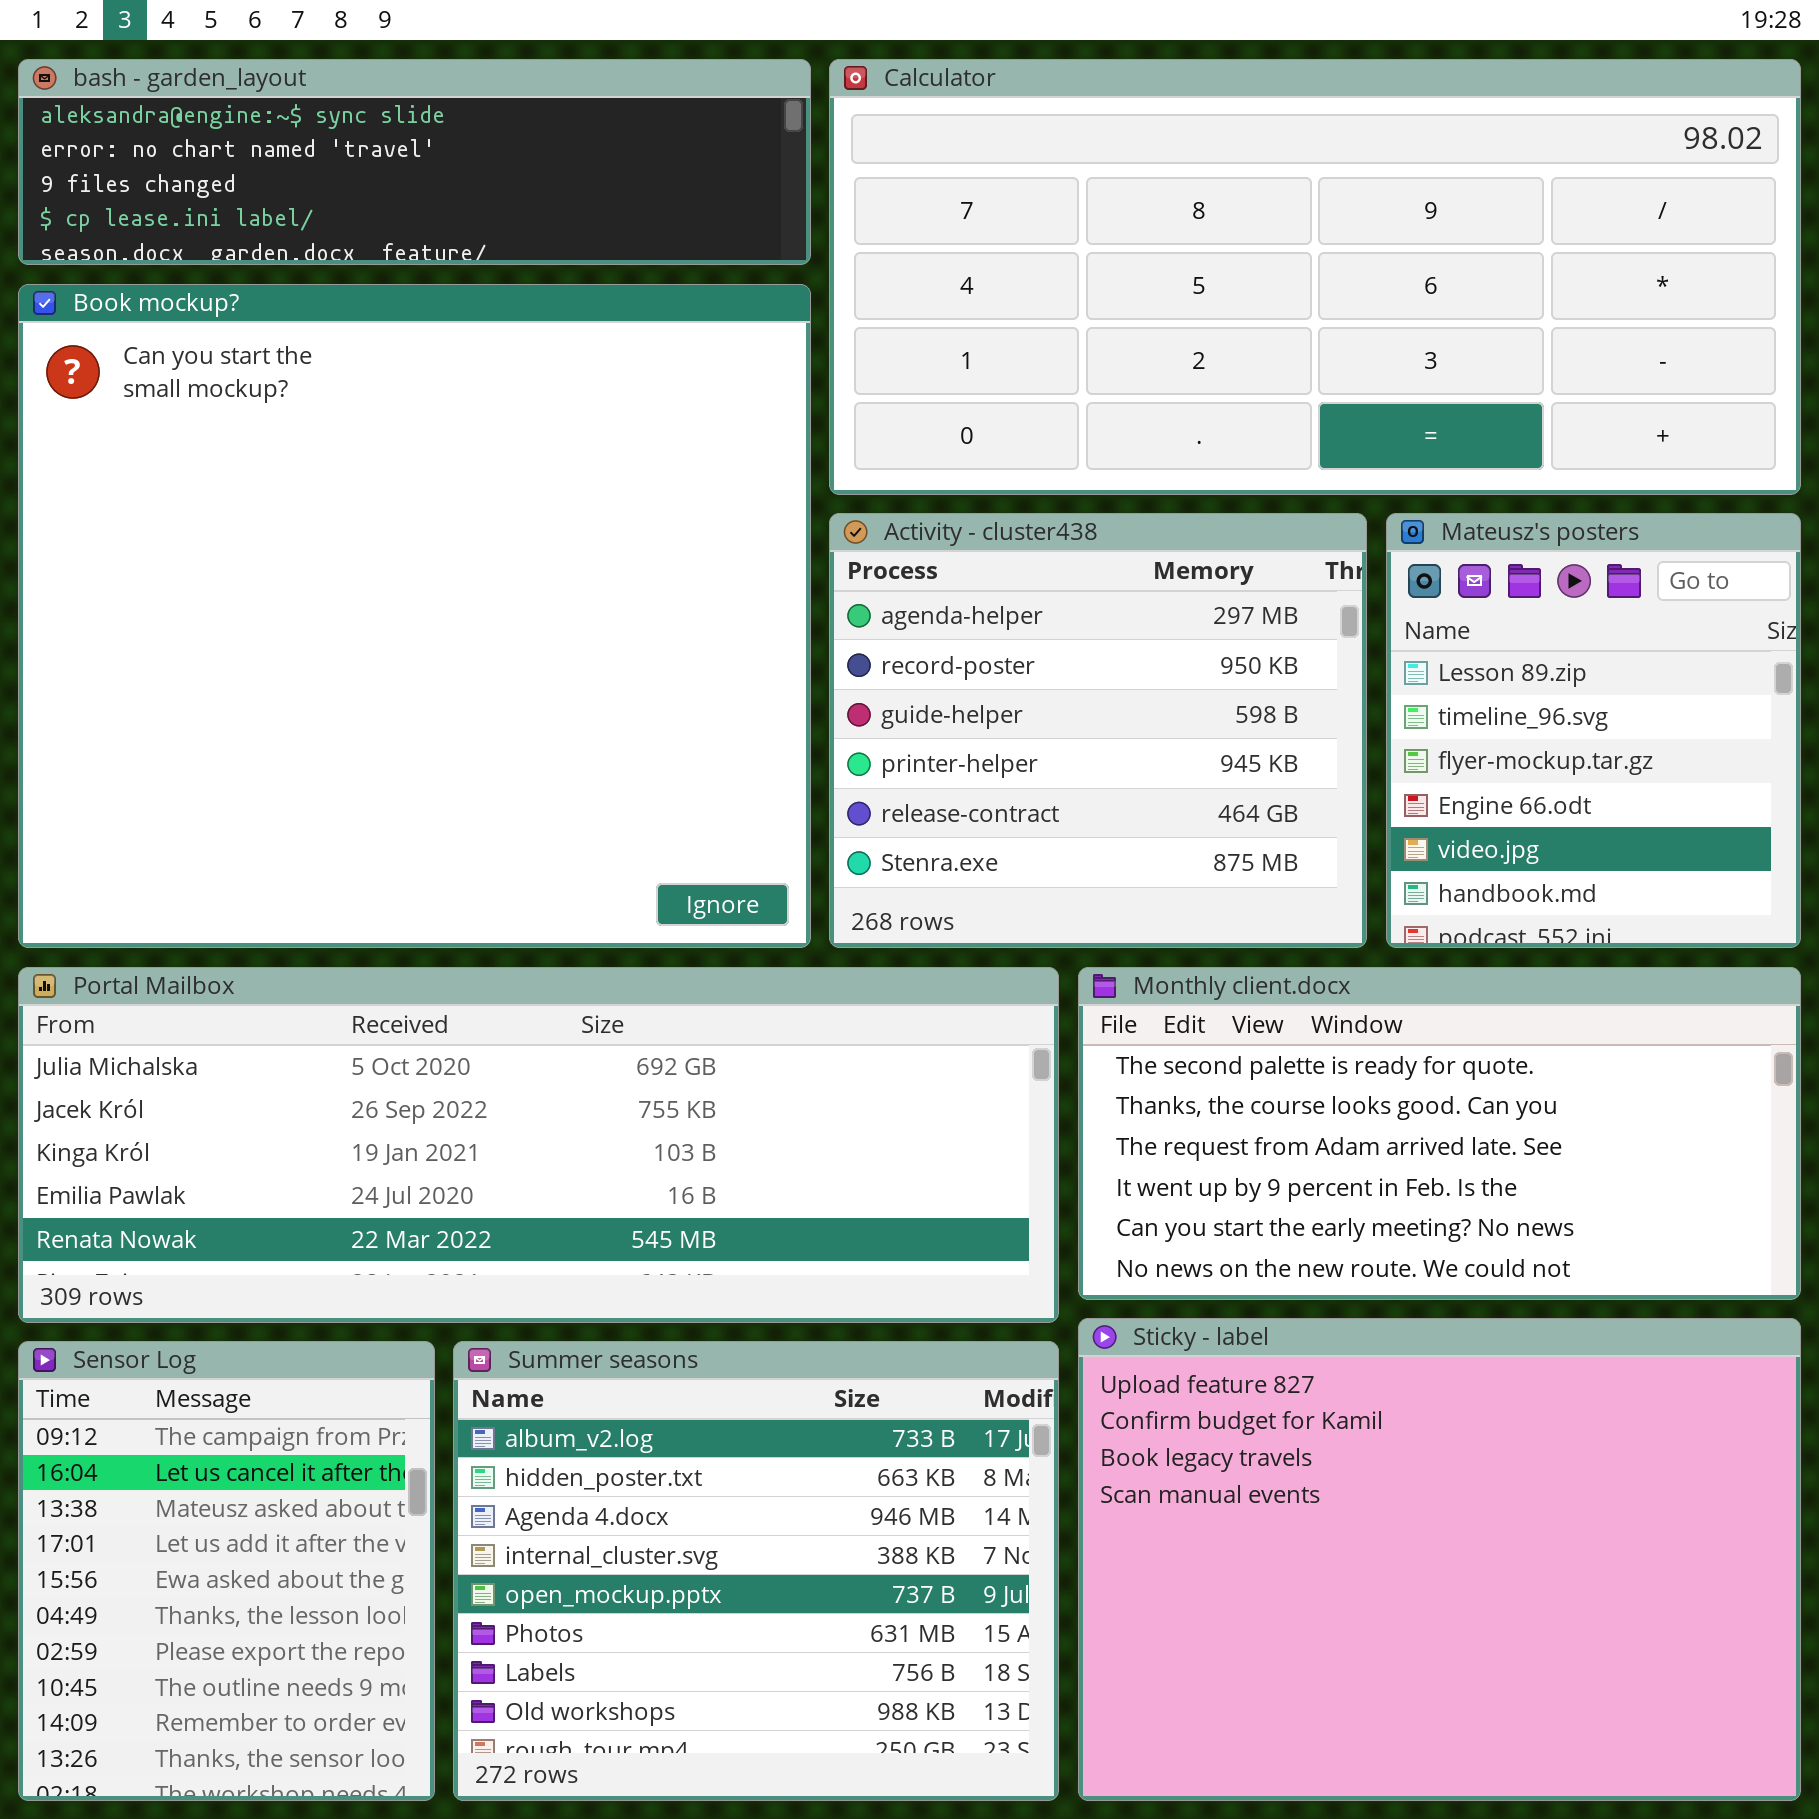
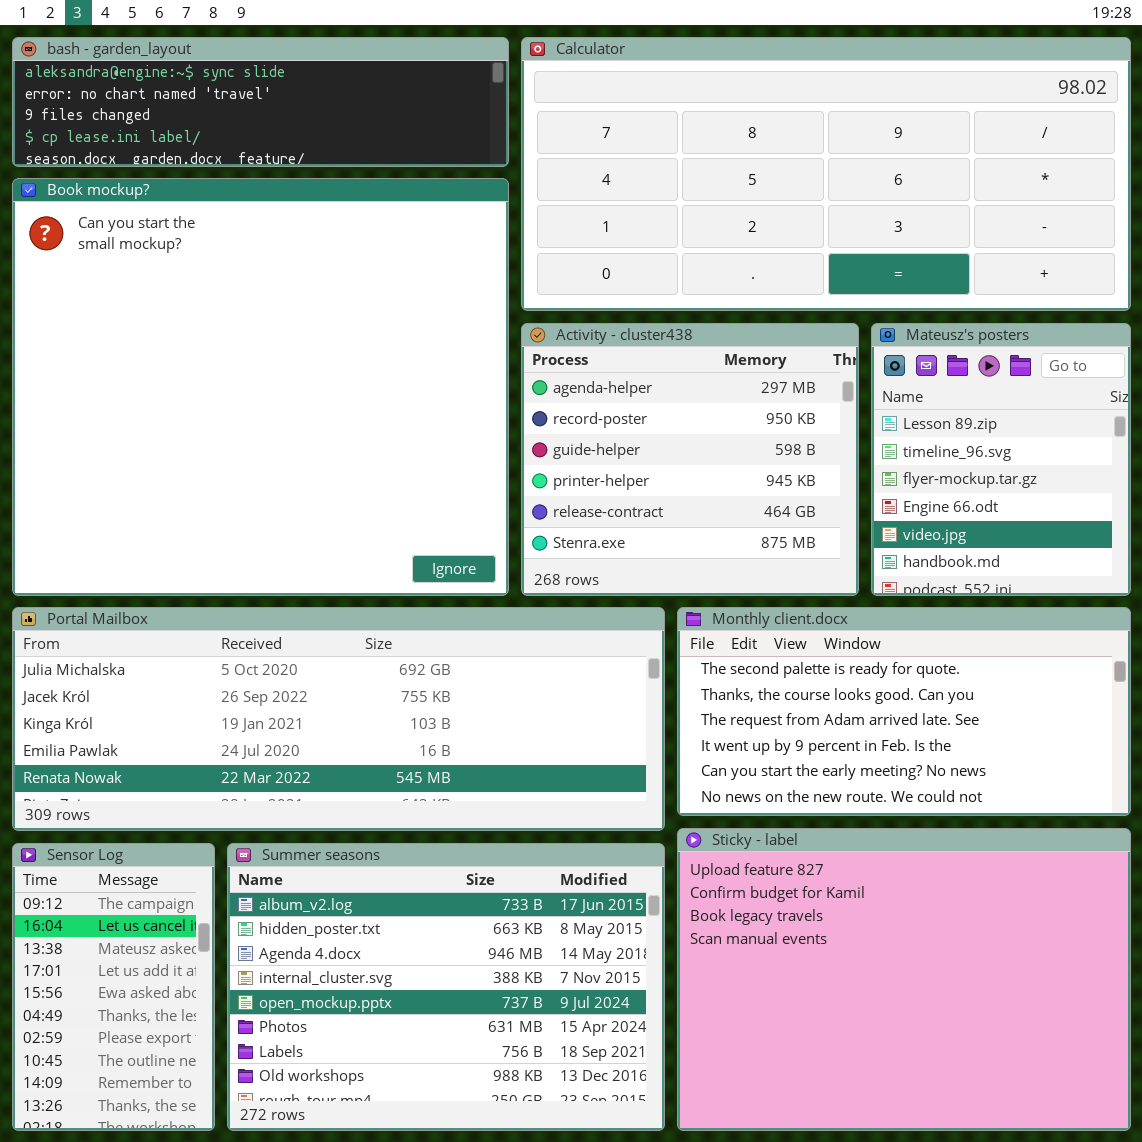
Sensor Log: [18,1341,435,1801] -> [12,843,215,1131], resized
Summer seasons: [453,1341,1059,1801] -> [227,843,665,1131], resized

